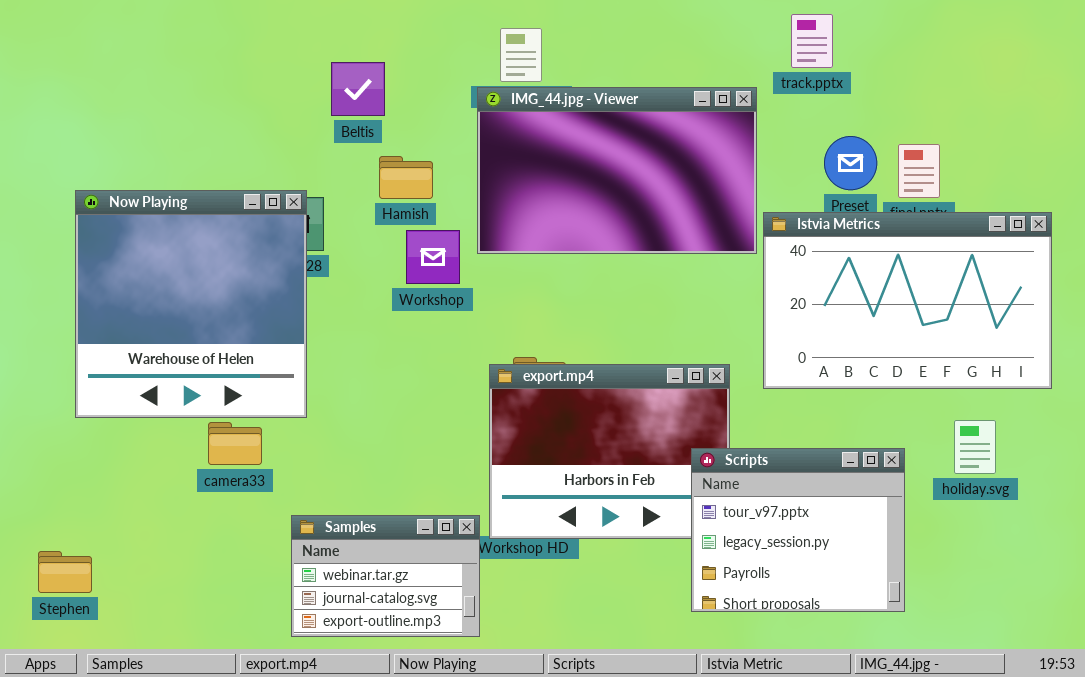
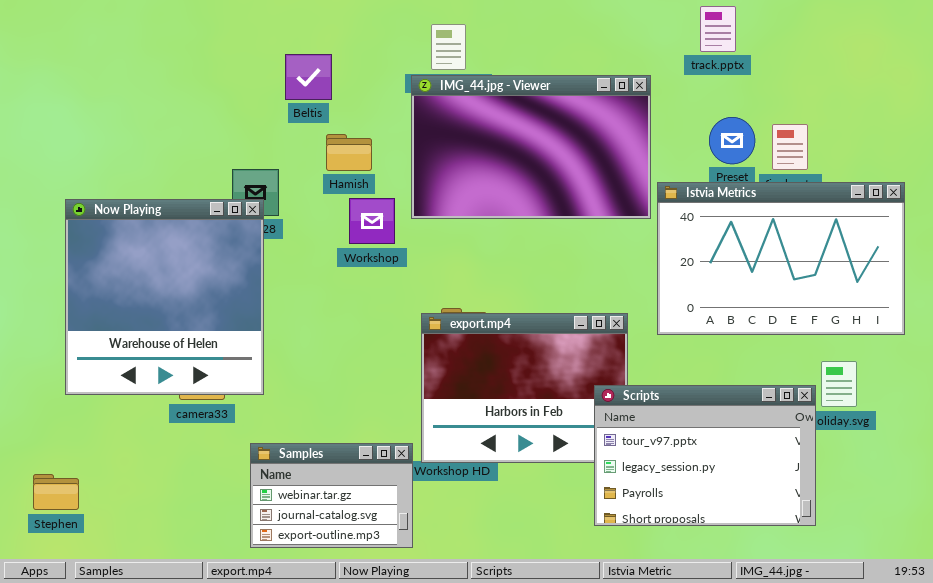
track.pptx: [791,14,833,68] -> [700,6,736,52], moved
Now Playing: [75,190,307,418] -> [65,199,264,395], moved
Scripts: [691,448,905,612] -> [594,385,816,526], resized

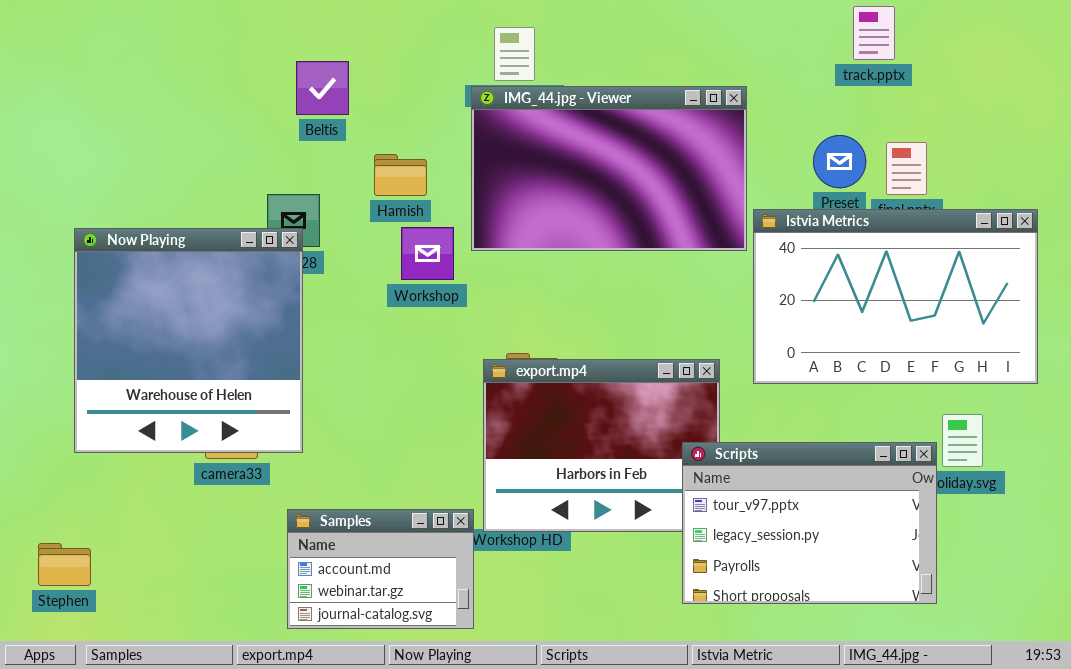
track.pptx: [700,6,736,52] -> [853,6,895,60], moved
Beltis: [285,54,332,100] -> [296,61,349,115], moved
Samples: [250,443,413,548] -> [287,509,474,629], scrolled up 1 row

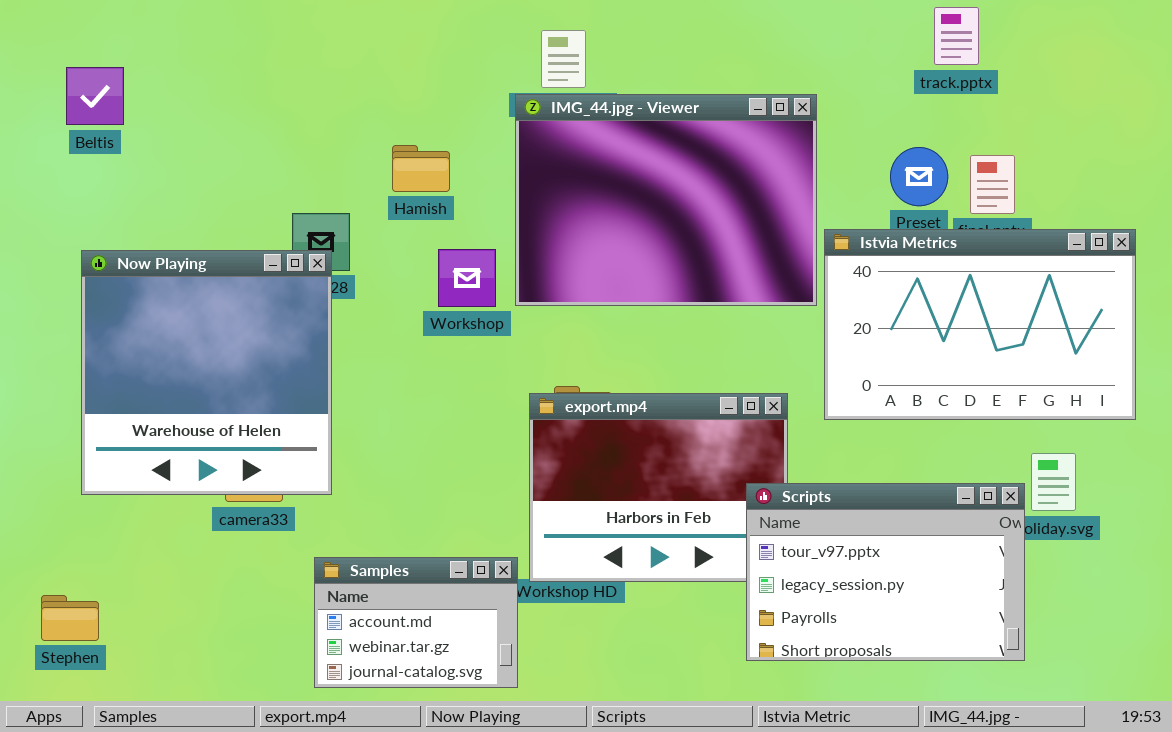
Beltis: [296,61,349,115] -> [66,67,124,125], moved
IMG_44.jpg - Viewer: [471,86,747,251] -> [515,94,817,306], resized
Hamish: [374,154,427,196] -> [392,145,450,192], moved

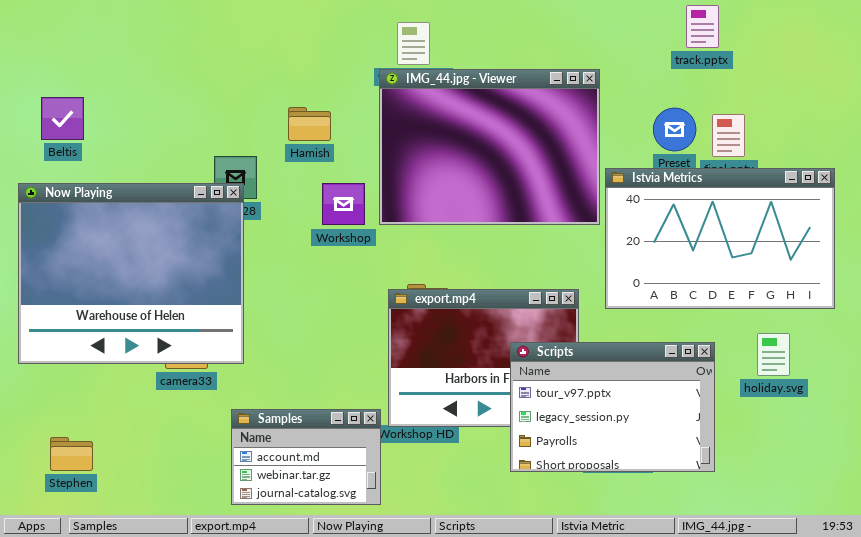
Beltis: [66,67,124,125] -> [41,97,84,140], moved
Now Playing: [81,250,332,495] -> [18,183,244,364], resized
Scripts: [746,483,1025,661] -> [510,342,715,472], moved
Stephen: [41,595,99,641] -> [50,437,93,471], moved

